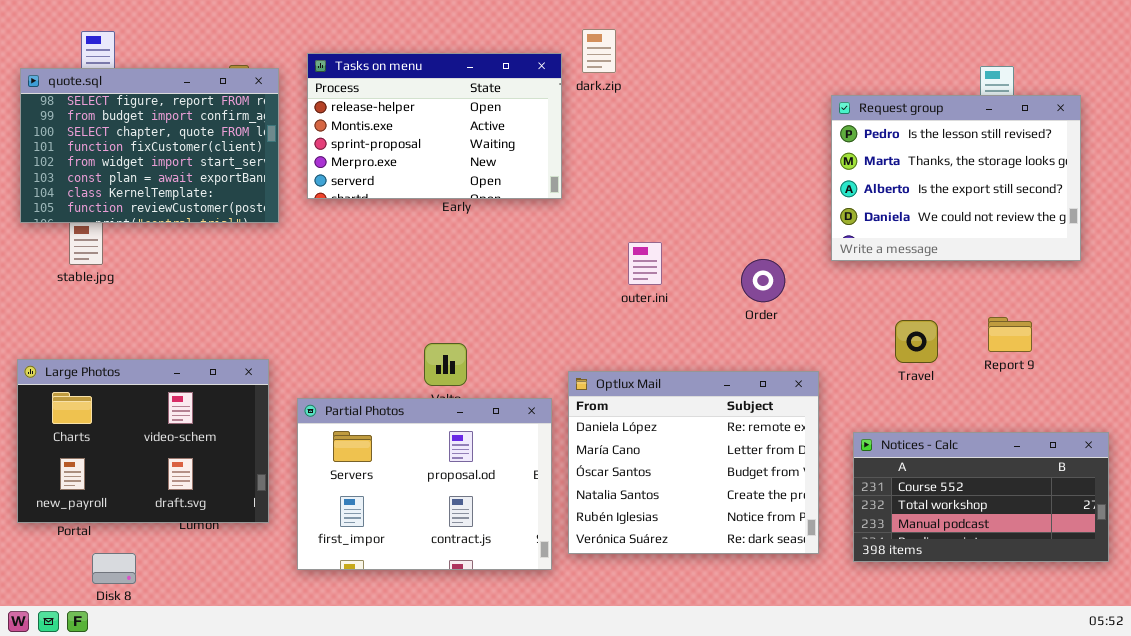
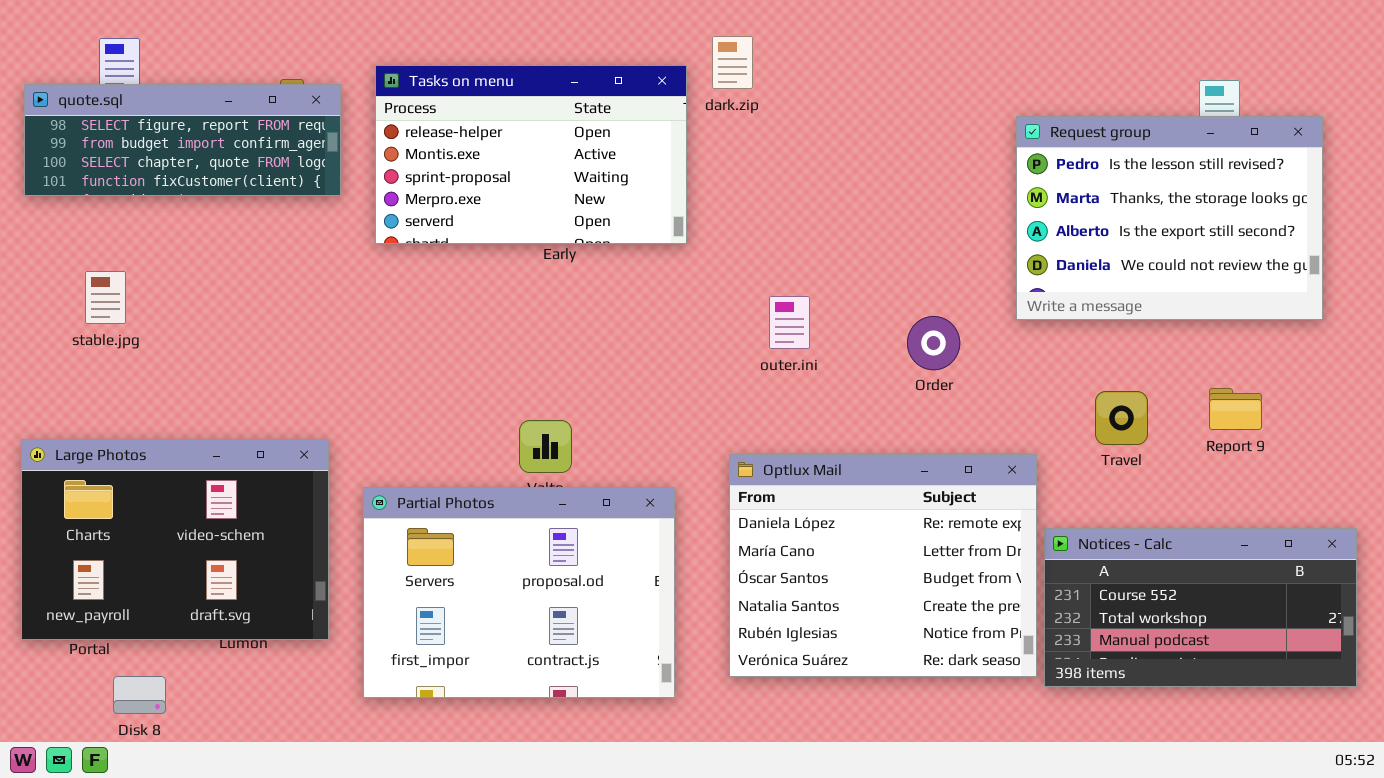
quote.sql: [20,68,279,223] -> [24,84,341,196], resized
Optlux Mail: [568,371,819,554] -> [729,454,1037,677], moved

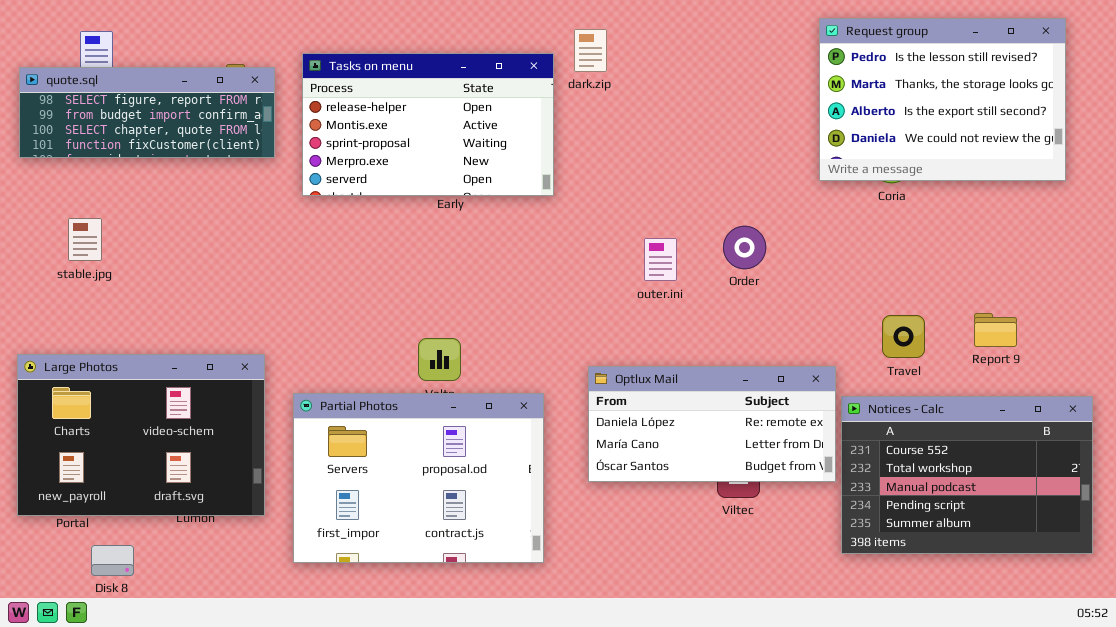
Request group: [1016,116,1323,320] -> [819,18,1066,181], moved
outer.ini: [769,296,810,349] -> [644,238,677,281], moved
Order: [907,316,960,370] -> [723,226,766,269], moved
Optlux Mail: [729,454,1037,677] -> [588,366,836,482], resized
Notices - Calc: [1044,528,1357,687] -> [841,396,1093,554], resized

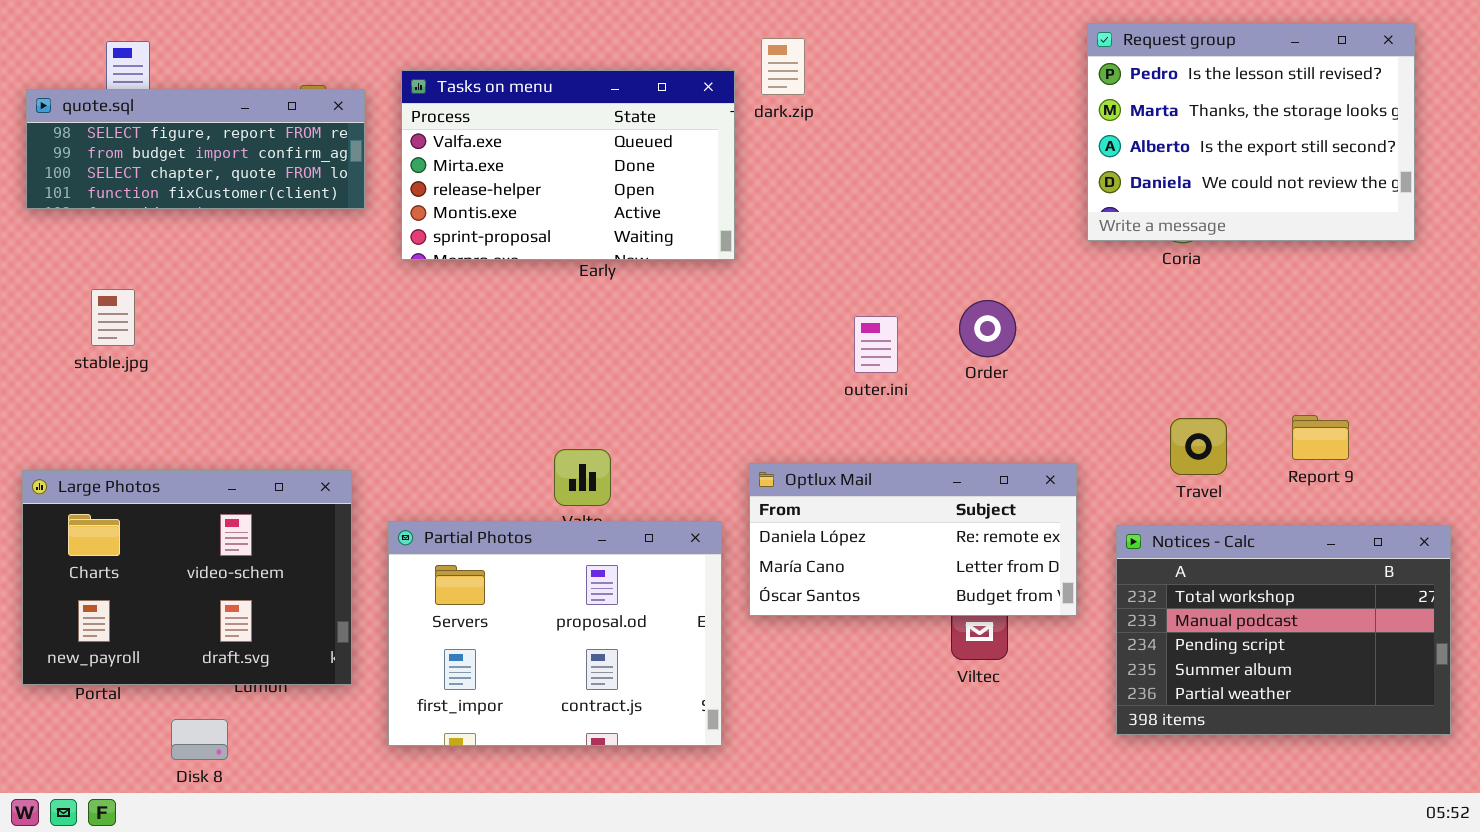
Tasks on menu: [302,53,554,196] -> [401,70,735,260], scrolled up 2 rows
Optlux Mail: [588,366,836,482] -> [749,463,1077,616], moved
Notices - Calc: [841,396,1093,554] -> [1116,525,1451,735], scrolled down 1 row
Disk 8: [91,545,134,576] -> [171,719,228,760], moved

